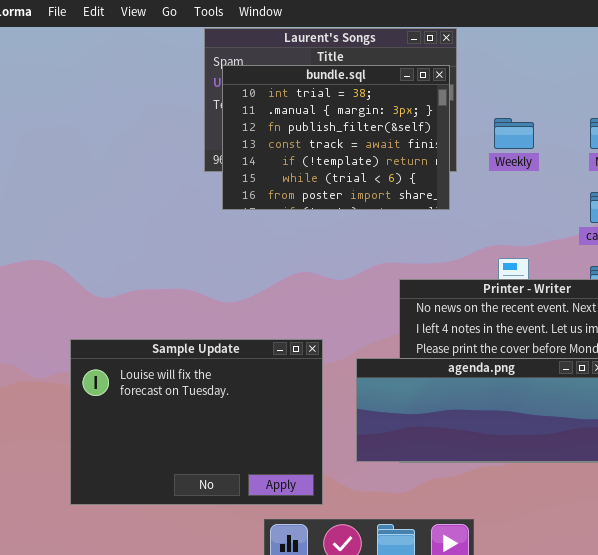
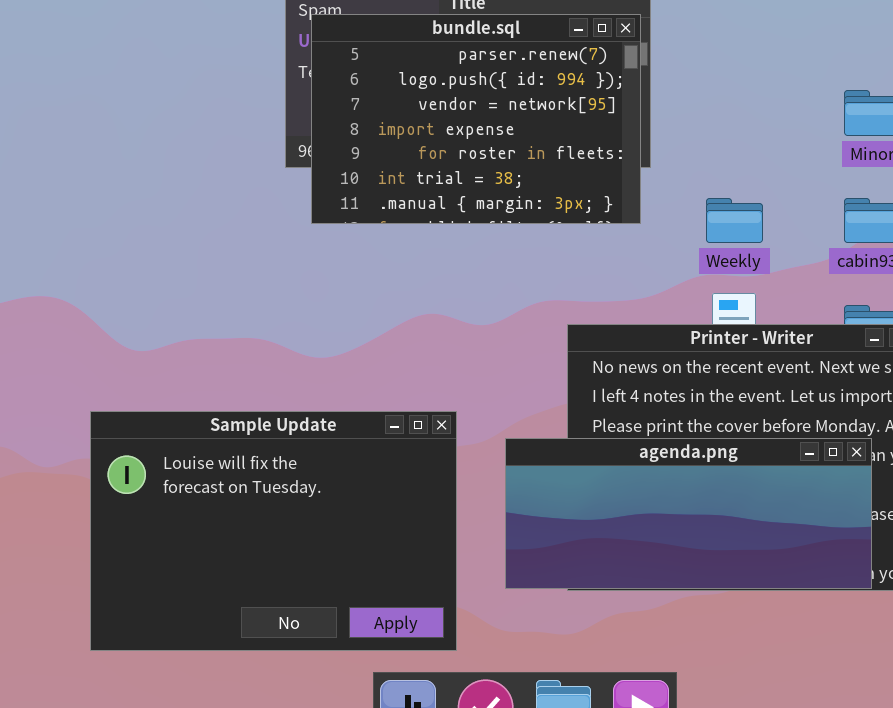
bundle.sql: [222,65,450,210] -> [311,14,641,224], scrolled up 5 rows
Weekly: [494,118,534,149] -> [706,198,763,243], moved

